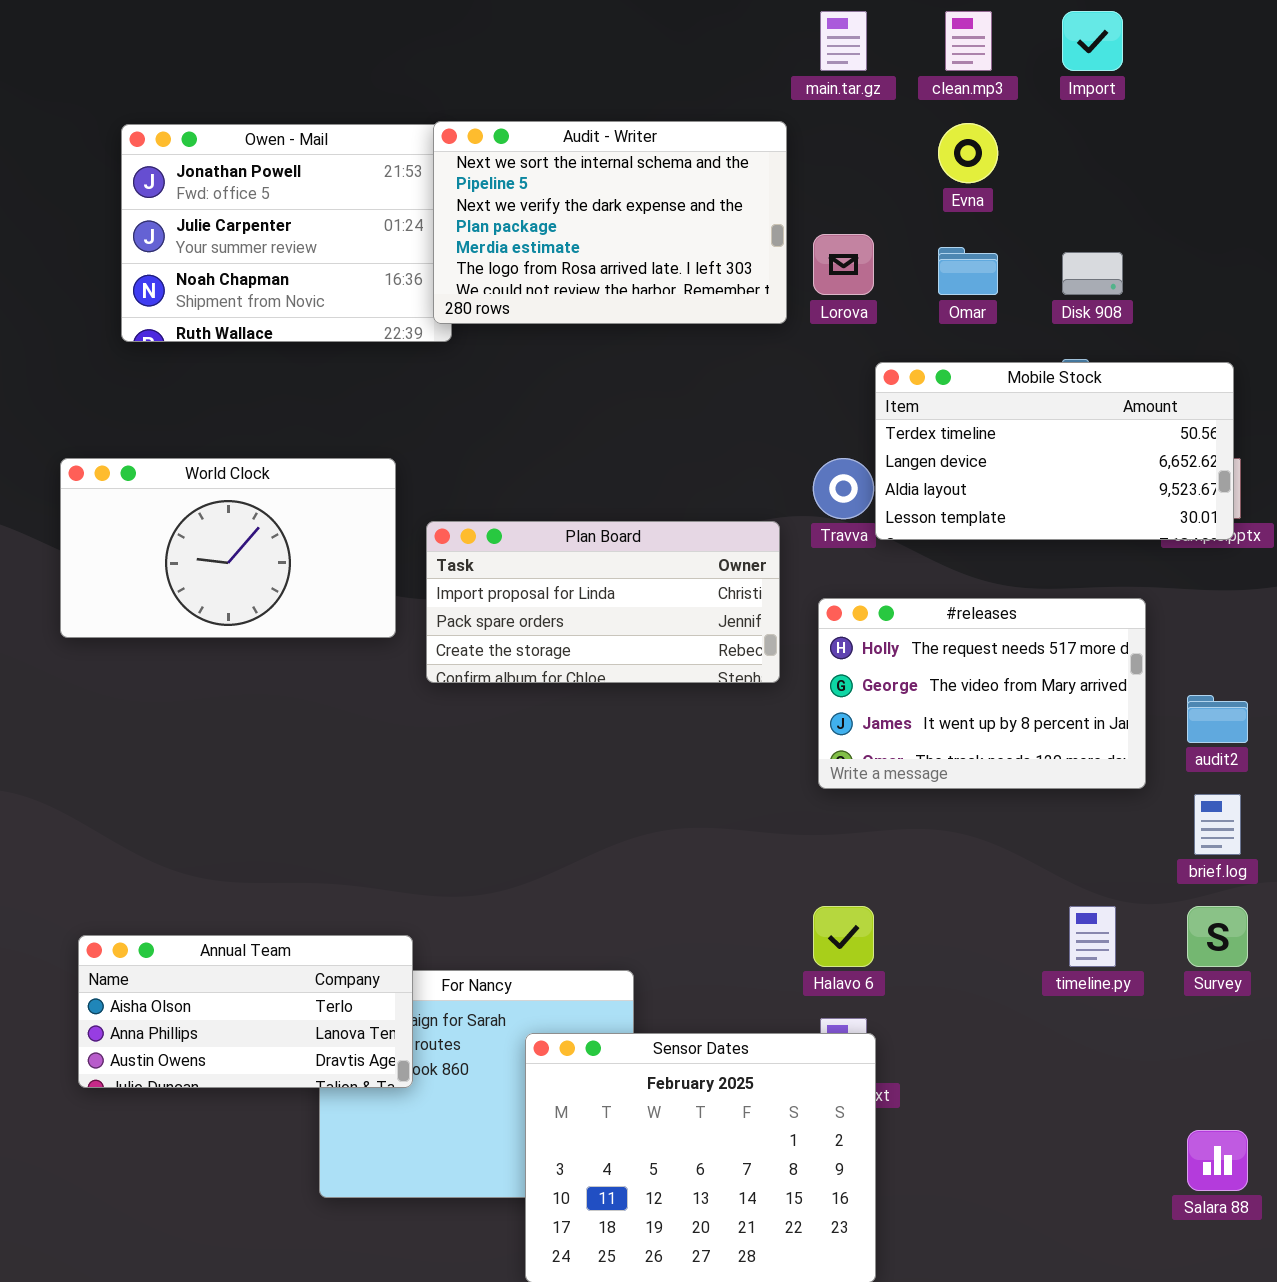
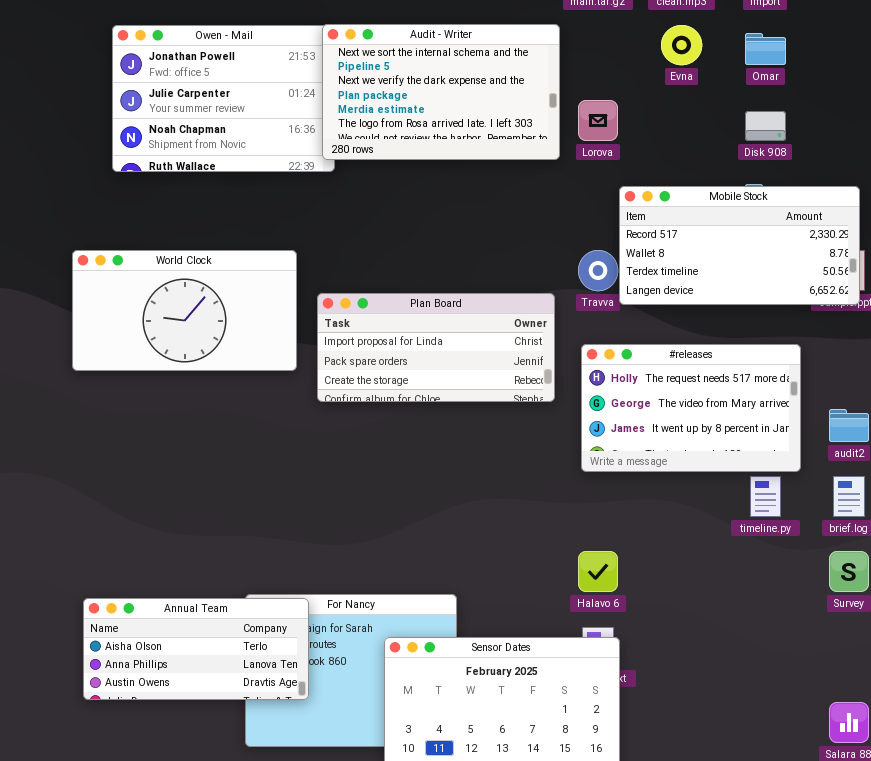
Omar: [938,247,998,295] -> [745,33,786,65], moved
Mobile Stock: [875,362,1234,540] -> [619,186,860,305], scrolled up 2 rows
timeline.py: [1069,906,1116,967] -> [750,476,781,517], moved
Annual Team: [78,935,413,1088] -> [83,598,309,700], moved

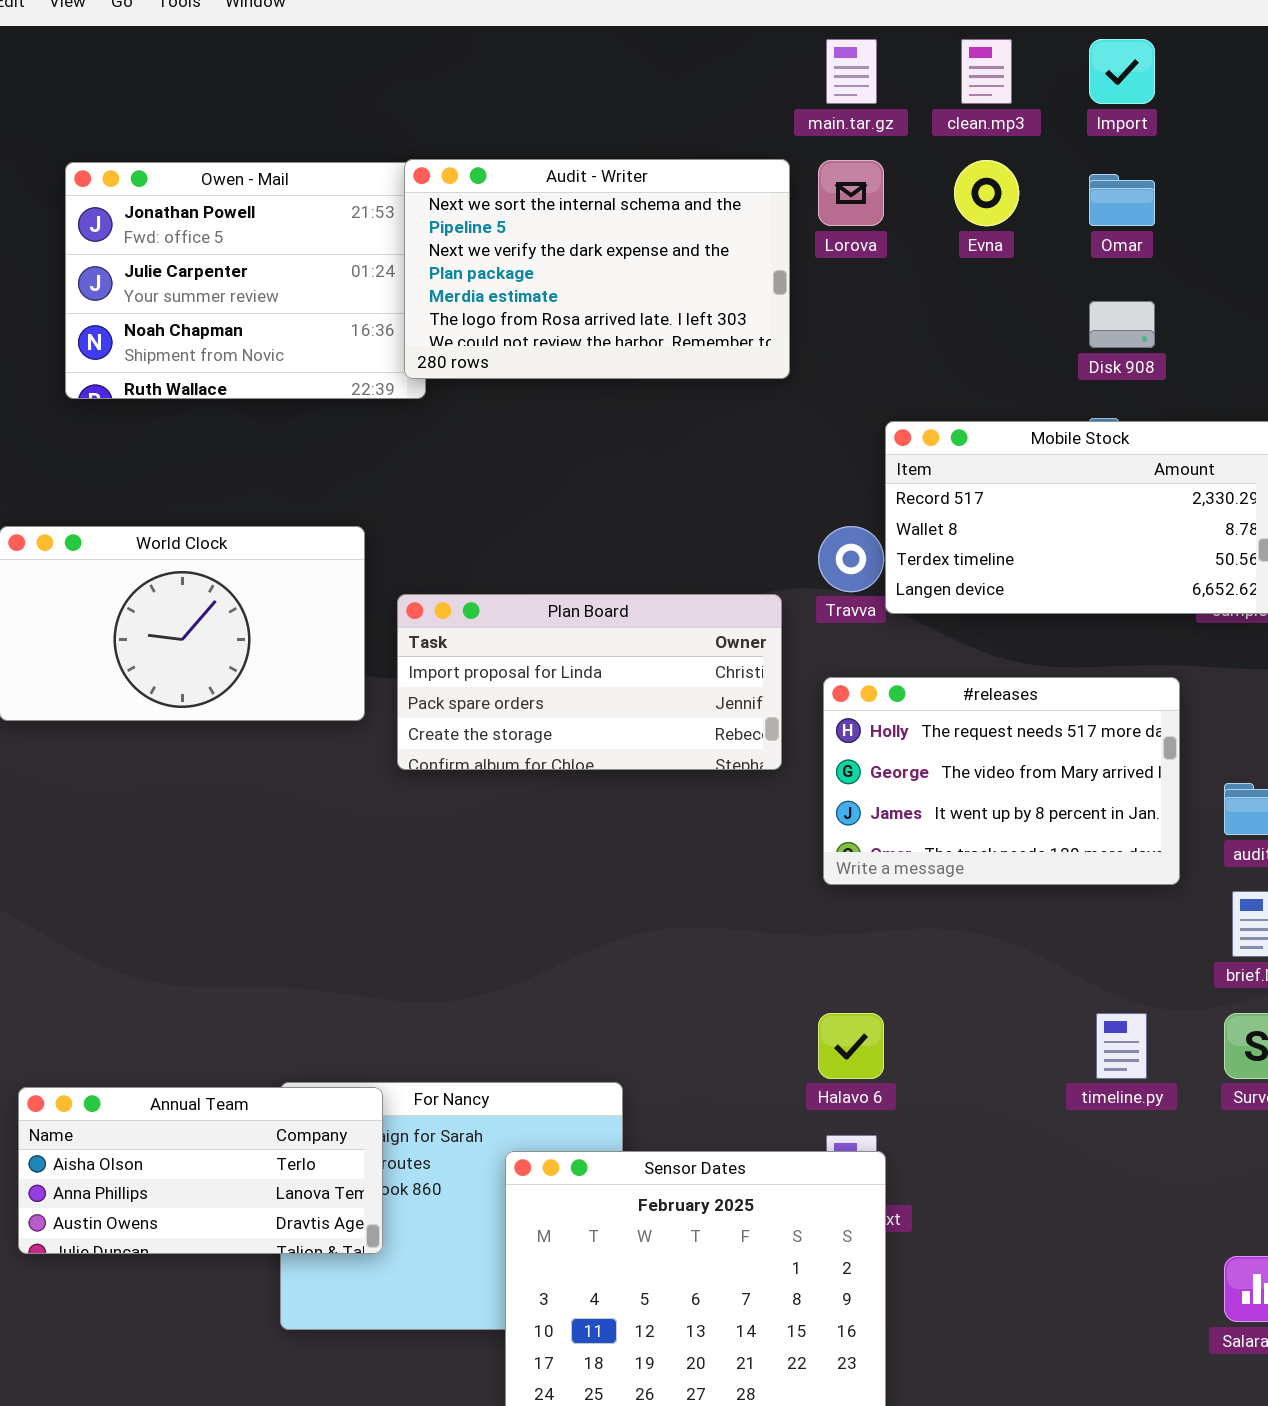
Lorova: [578,100,618,141] -> [818,160,884,226], moved
timeline.py: [750,476,781,517] -> [1096,1013,1147,1079], moved

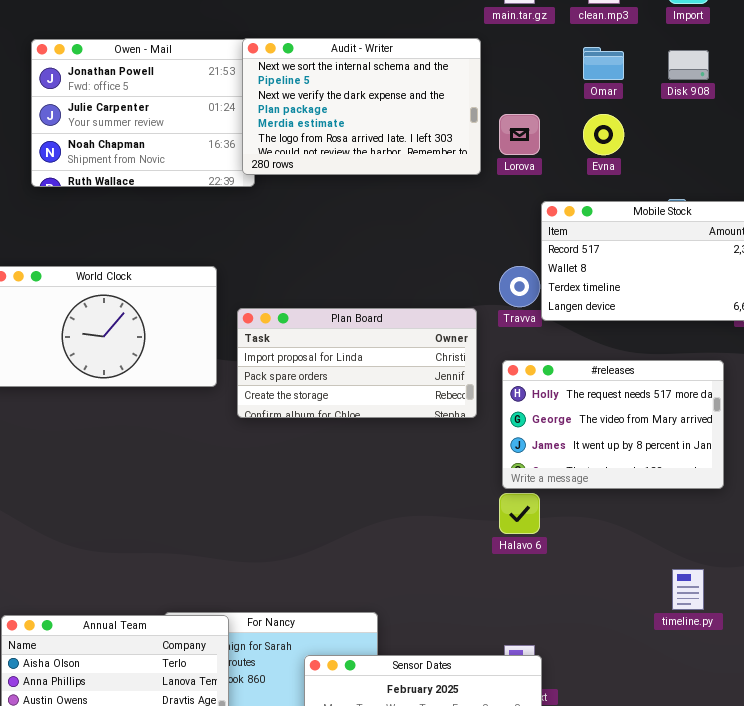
Lorova: [818,160,884,226] -> [499,114,540,155], moved
Evna: [954,160,1019,226] -> [583,114,624,155], moved
Omar: [1089,174,1155,226] -> [583,47,624,80], moved
Disk 908: [1089,301,1155,348] -> [668,50,709,80], moved
Halavo 6: [818,1013,884,1079] -> [499,493,540,534], moved

